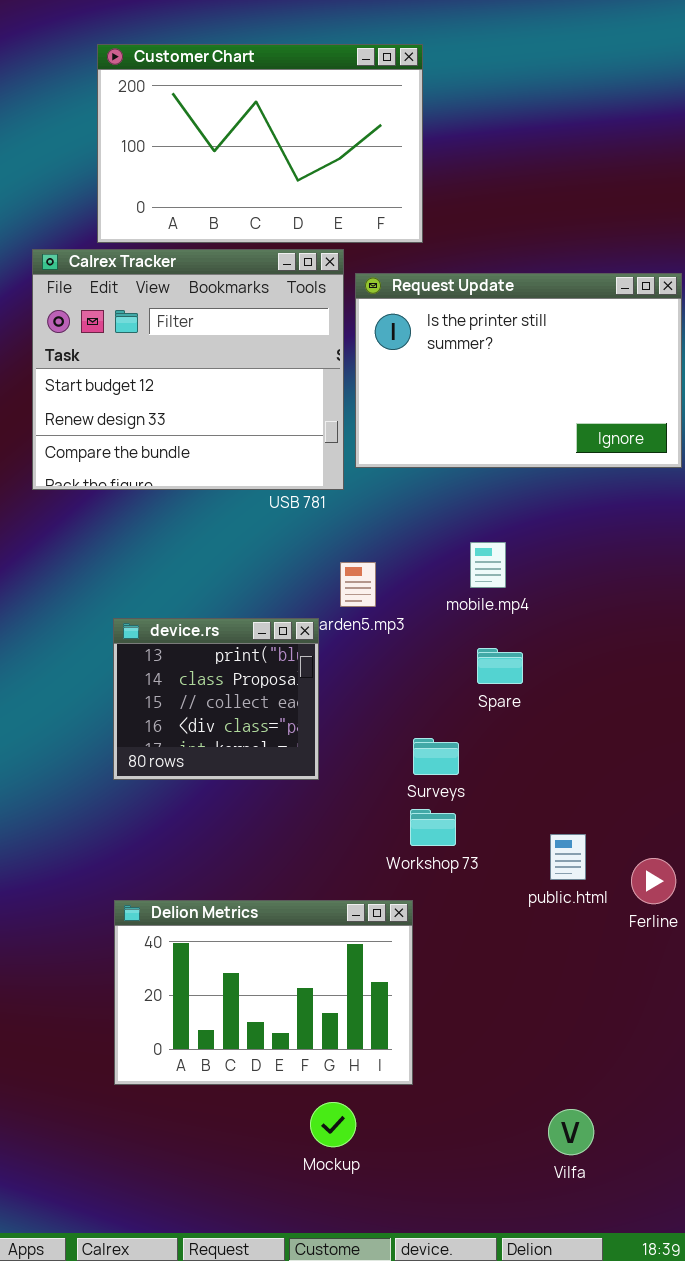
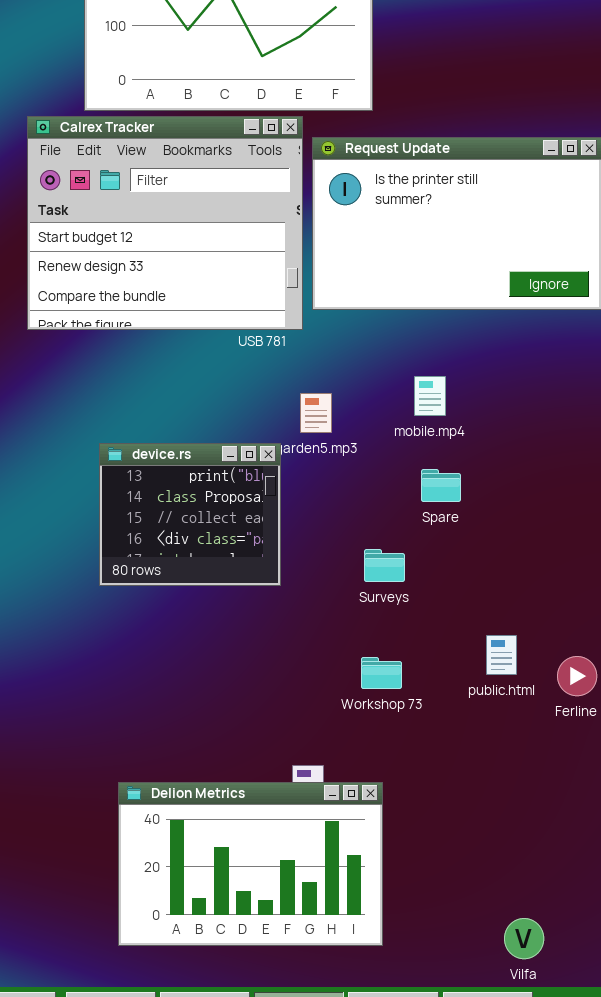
Workshop 73: [410,809,456,846] -> [361,657,402,689], moved
Delion Metrics: [114,900,413,1085] -> [118,782,383,946], moved
Vilfa: [548,1109,594,1155] -> [504,918,544,959], moved

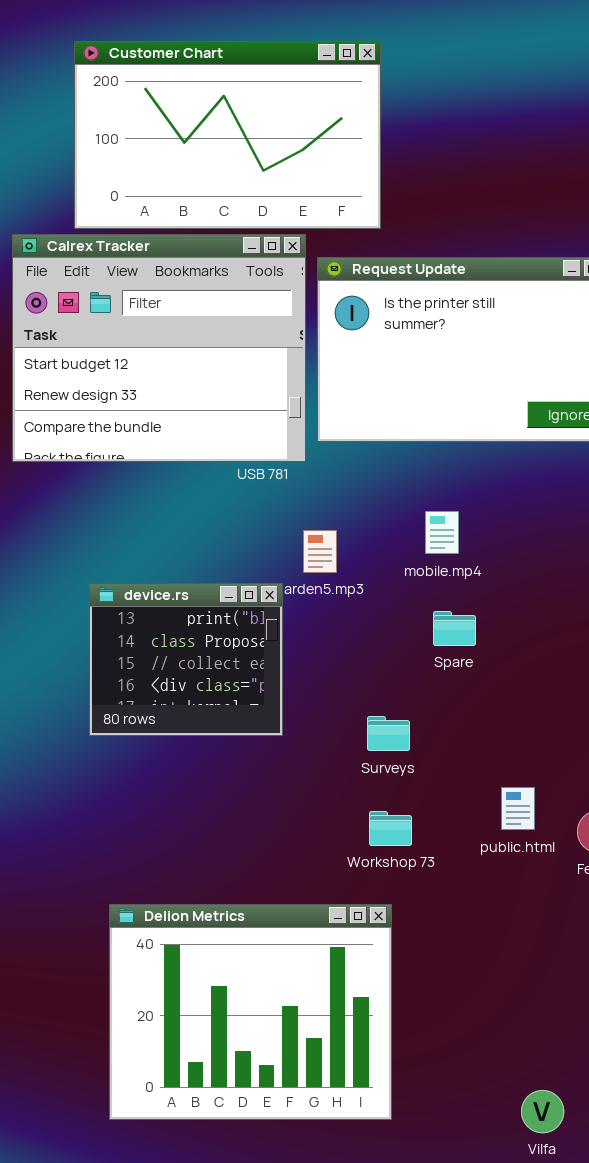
Surveys: [364,549,405,582] -> [367,716,410,751], moved
Delion Metrics: [118,782,383,946] -> [109,904,392,1120], resized

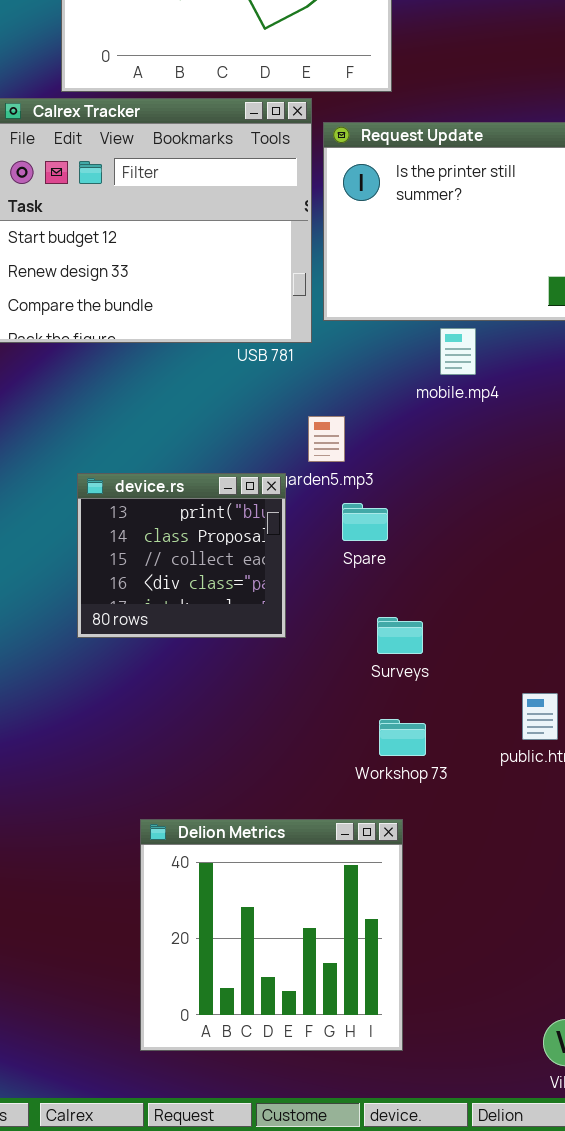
mobile.mp4: [425,511,459,554] -> [440,328,476,375], moved
Spare: [433,611,476,646] -> [342,503,388,541], moved
Delion Metrics: [109,904,392,1120] -> [140,819,403,1051], resized

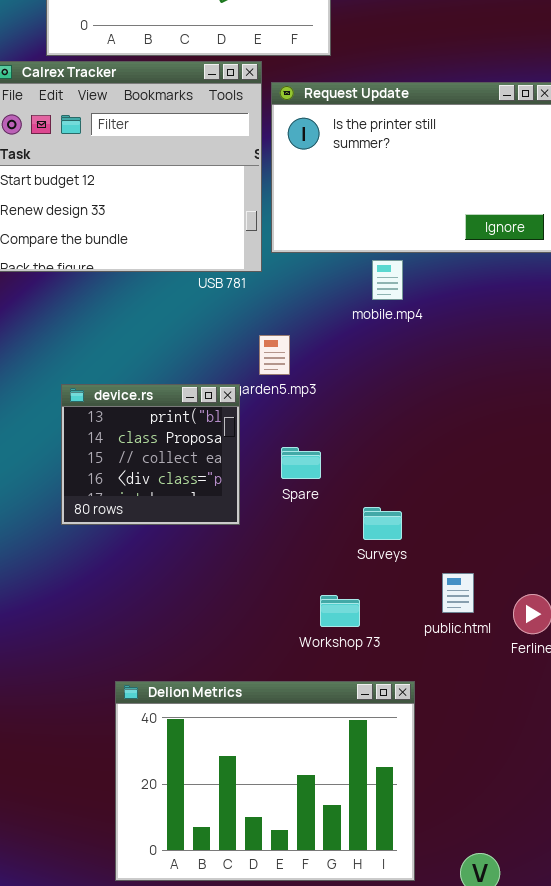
Spare: [342,503,388,541] -> [281,447,321,479], moved
Surveys: [377,617,423,654] -> [363,507,402,540], moved
Delion Metrics: [140,819,403,1051] -> [115,681,415,881], resized

